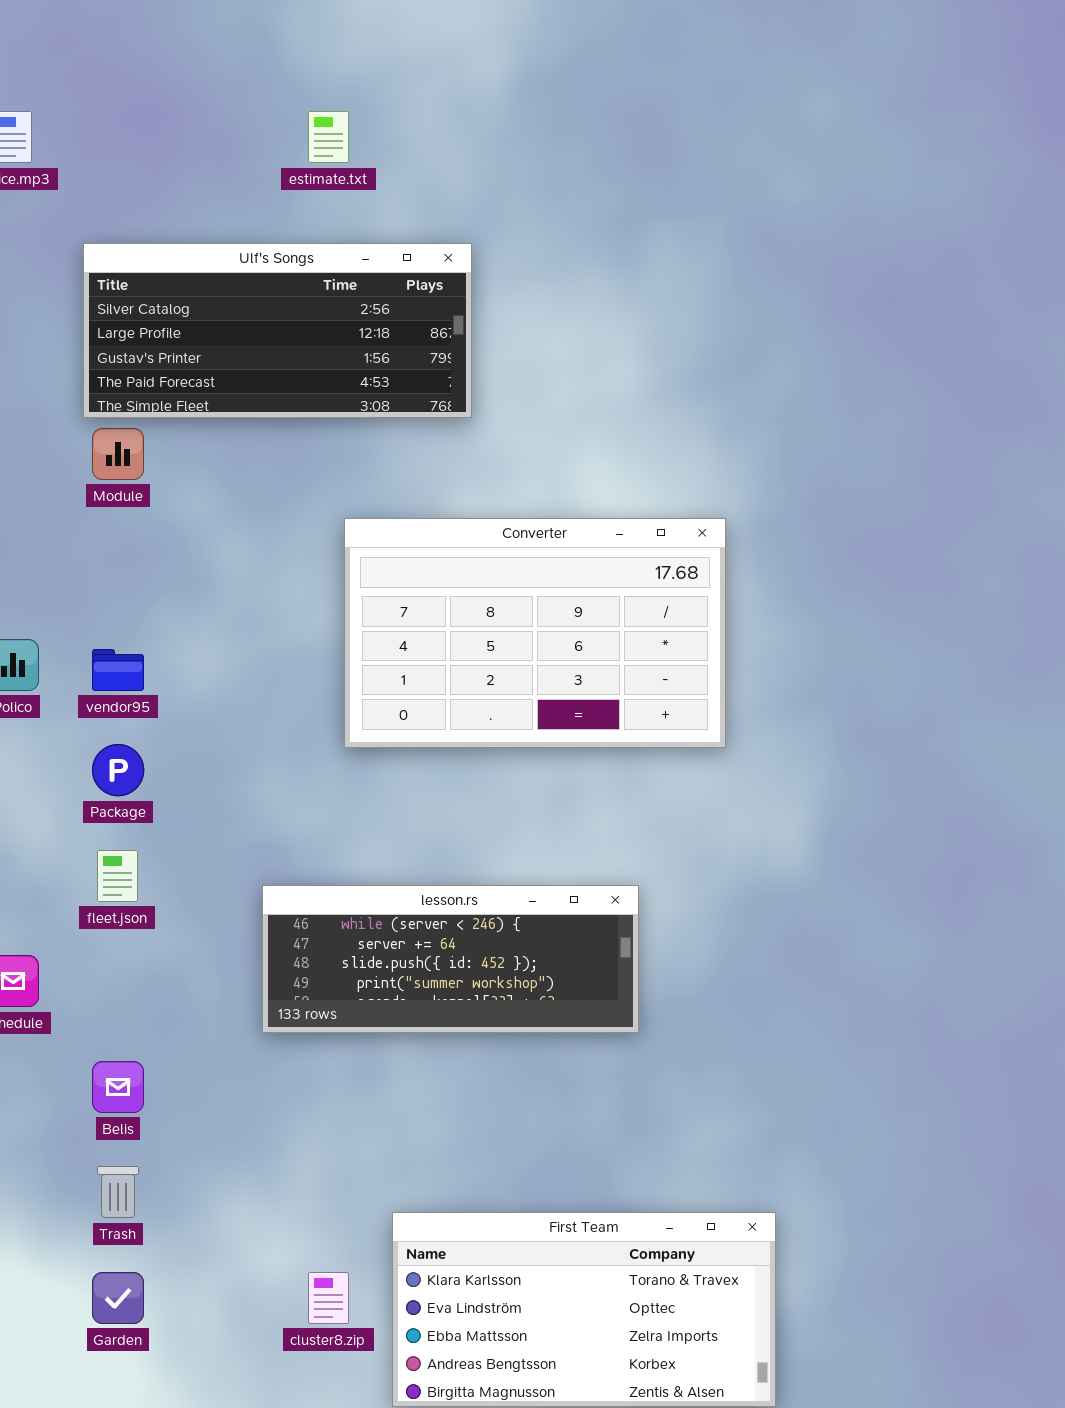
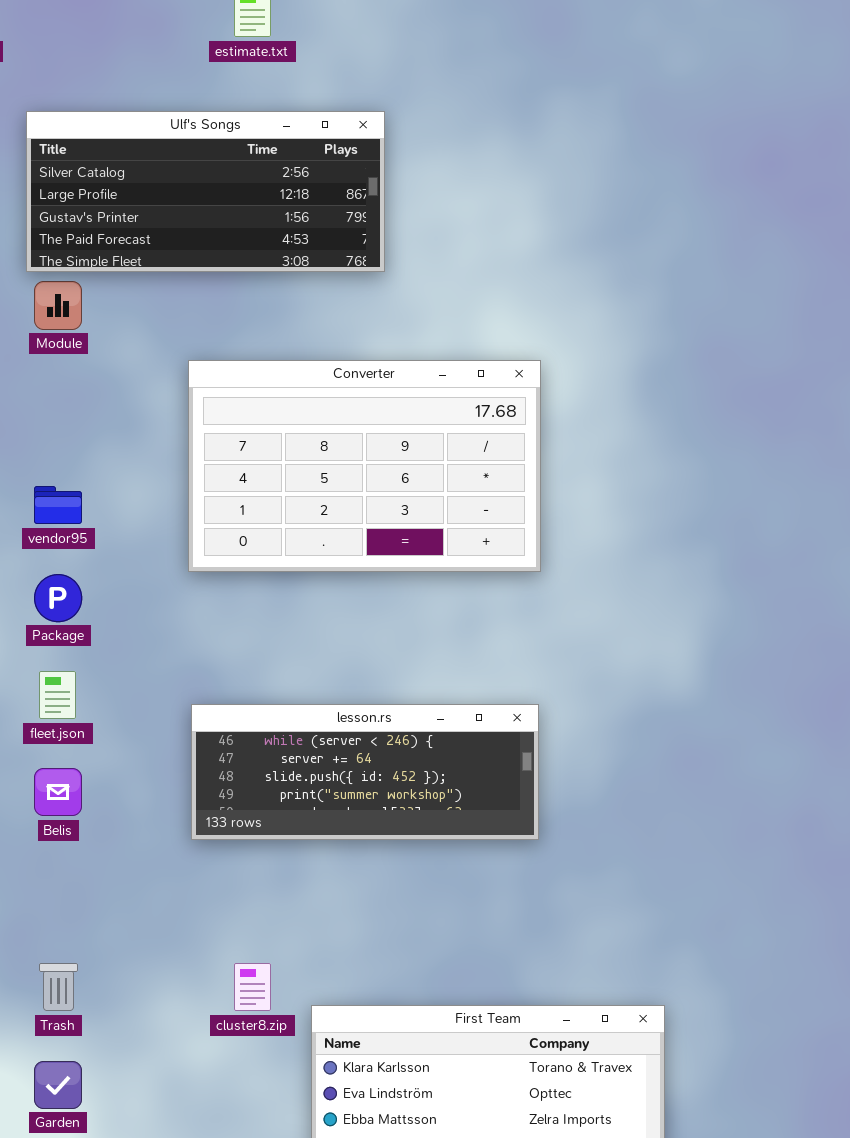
Converter: [344,518,726,748] -> [188,360,541,572], moved
Belis: [92,1061,144,1113] -> [34,768,82,816], moved
cluster8.zip: [308,1272,349,1324] -> [234,963,271,1011], moved

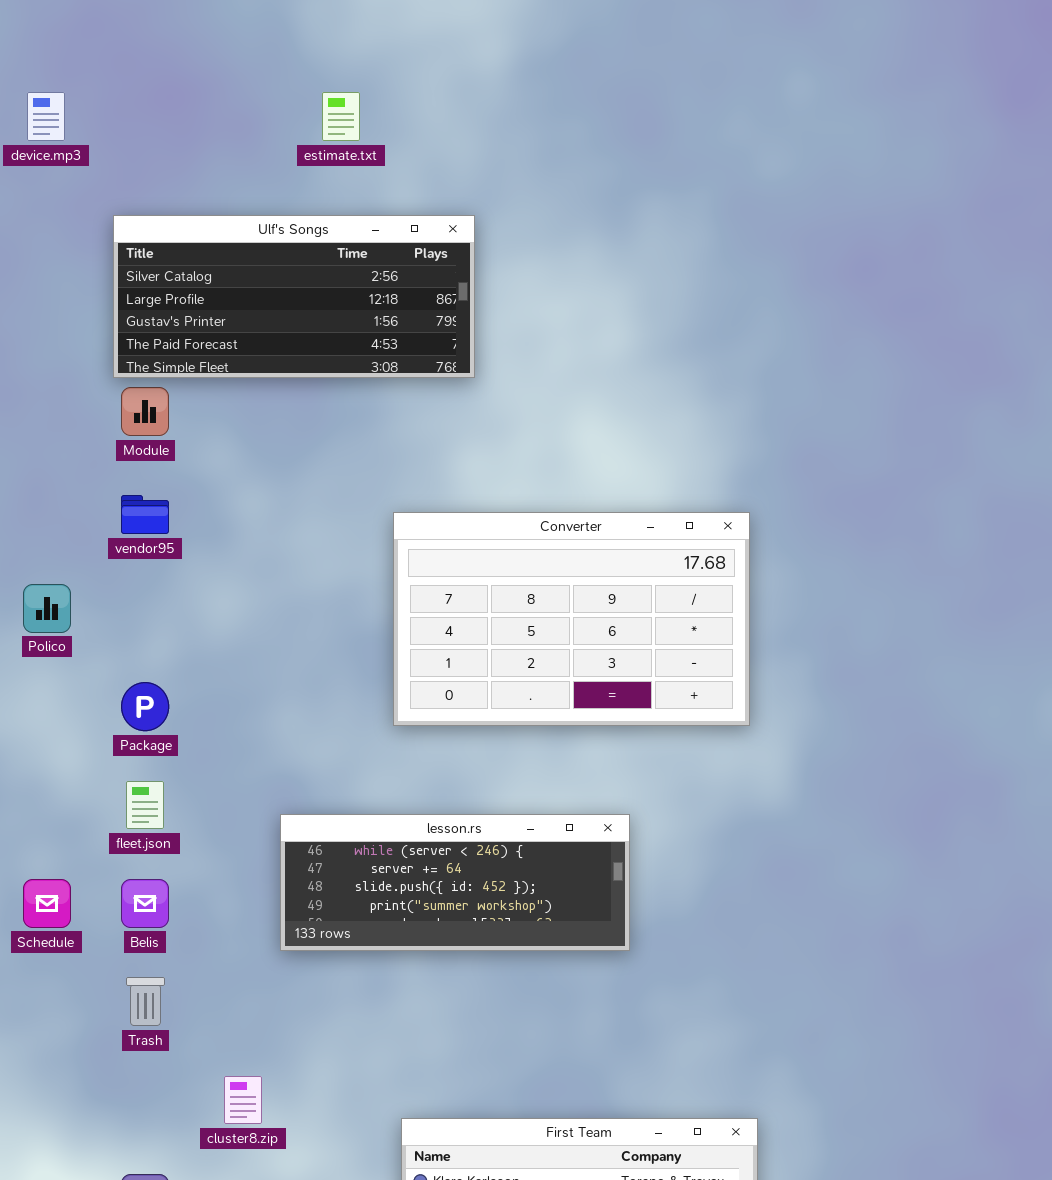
Converter: [188,360,541,572] -> [393,512,750,726], moved
vendor95: [34,486,82,524] -> [121,495,169,534], moved
Trash: [39,963,78,1011] -> [126,977,165,1026], moved
cluster8.zip: [234,963,271,1011] -> [224,1076,262,1124], moved

